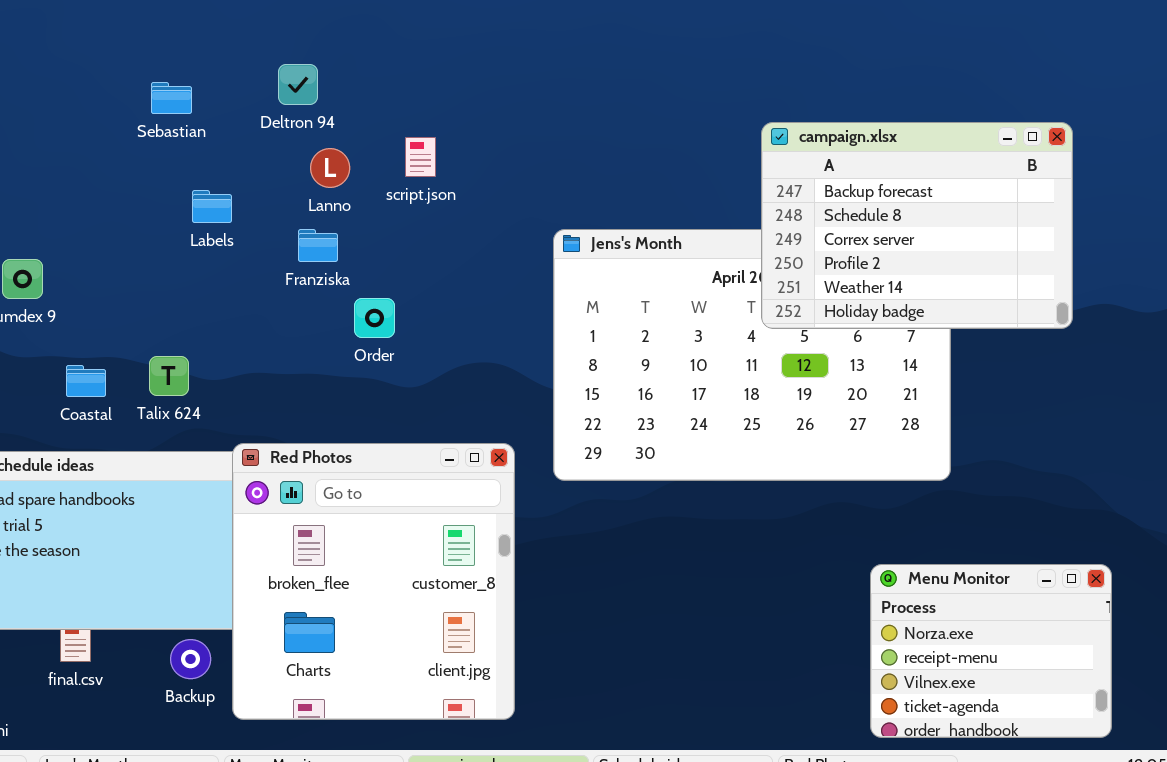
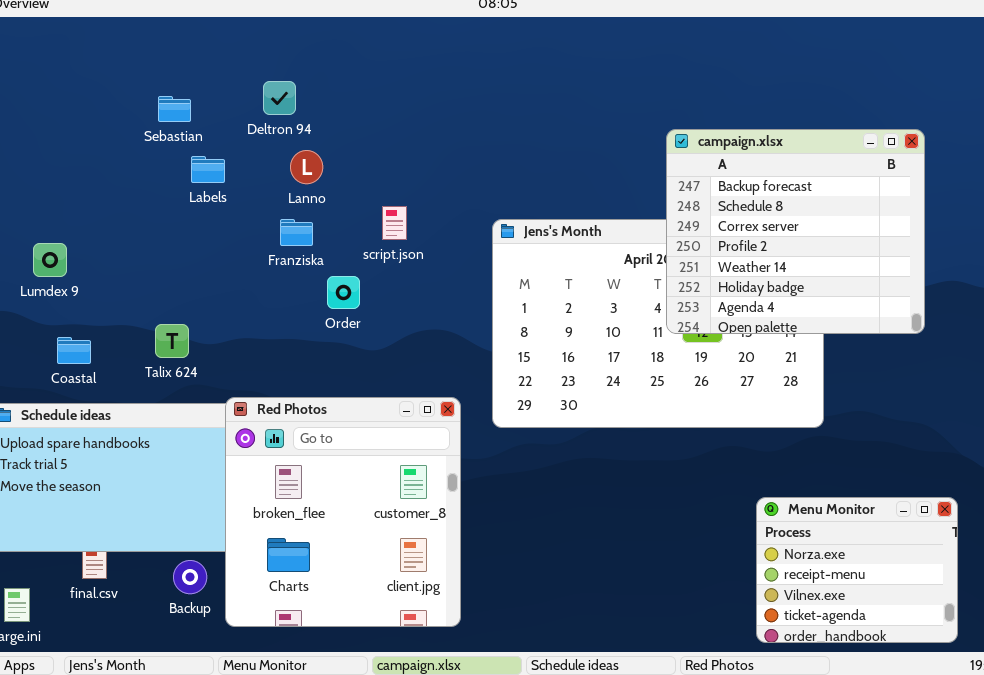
campaign.xlsx: [761,122,1073,329] -> [666,129,925,334], resized
script.json: [405,137,436,177] -> [382,206,407,240], moved
Labels: [192,190,232,223] -> [191,156,225,183], moved
Coastal: [66,365,106,397] -> [57,337,91,364], moved

